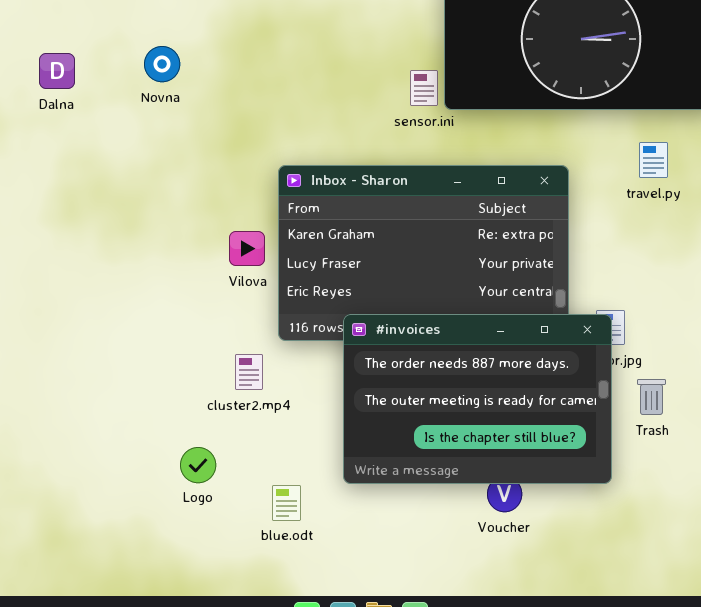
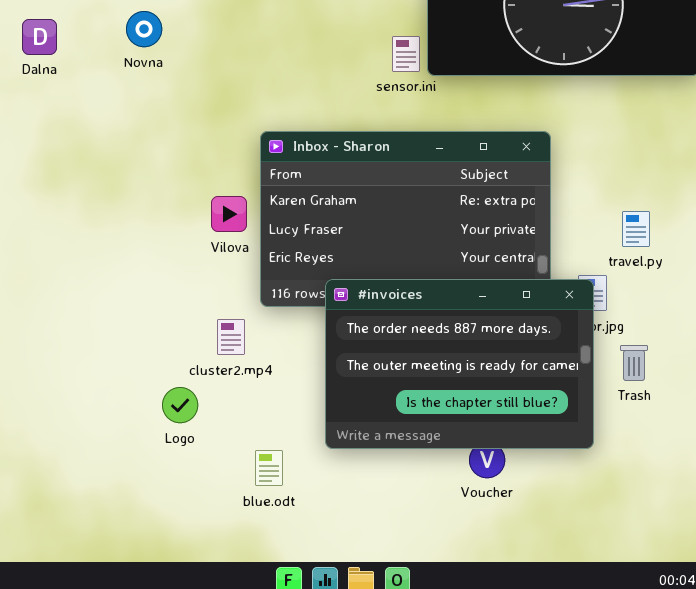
travel.py: [639,142,668,178] -> [622,211,650,247], moved
Logo: [180,447,216,483] -> [162,387,198,423], moved

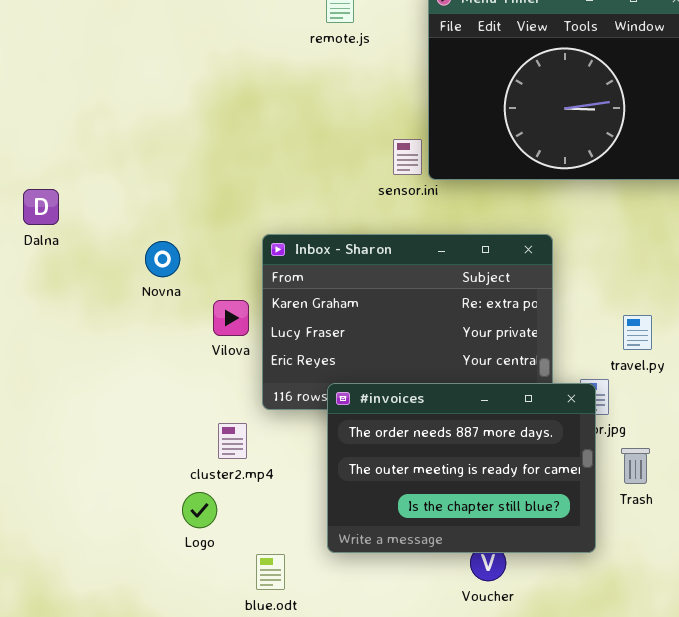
Novna: [126,11,162,47] -> [145,241,180,277], moved
Dalna: [22,19,57,55] -> [23,189,59,225], moved
Logo: [162,387,198,423] -> [182,492,217,528], moved

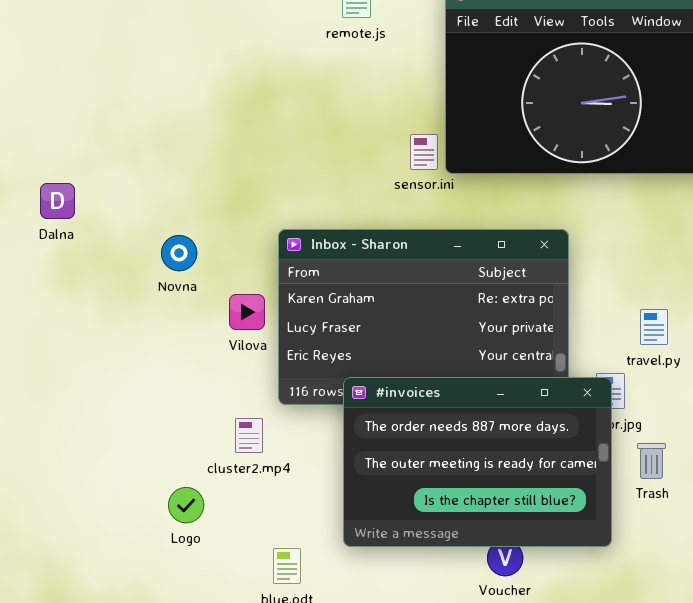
Logo: [182,492,217,528] -> [168,487,204,523], moved

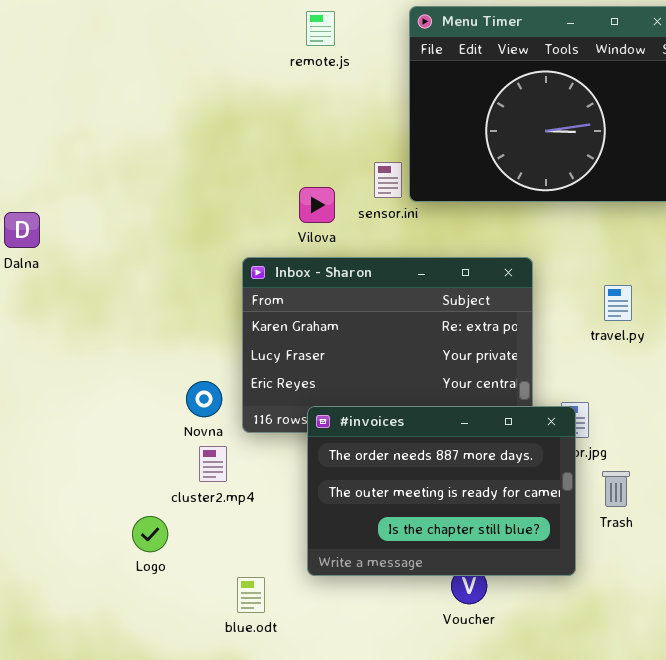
Novna: [161,235,197,271] -> [186,381,222,417], moved
Vilova: [229,294,265,330] -> [299,187,335,223], moved
travel.py: [640,309,668,345] -> [604,285,632,321], moved

